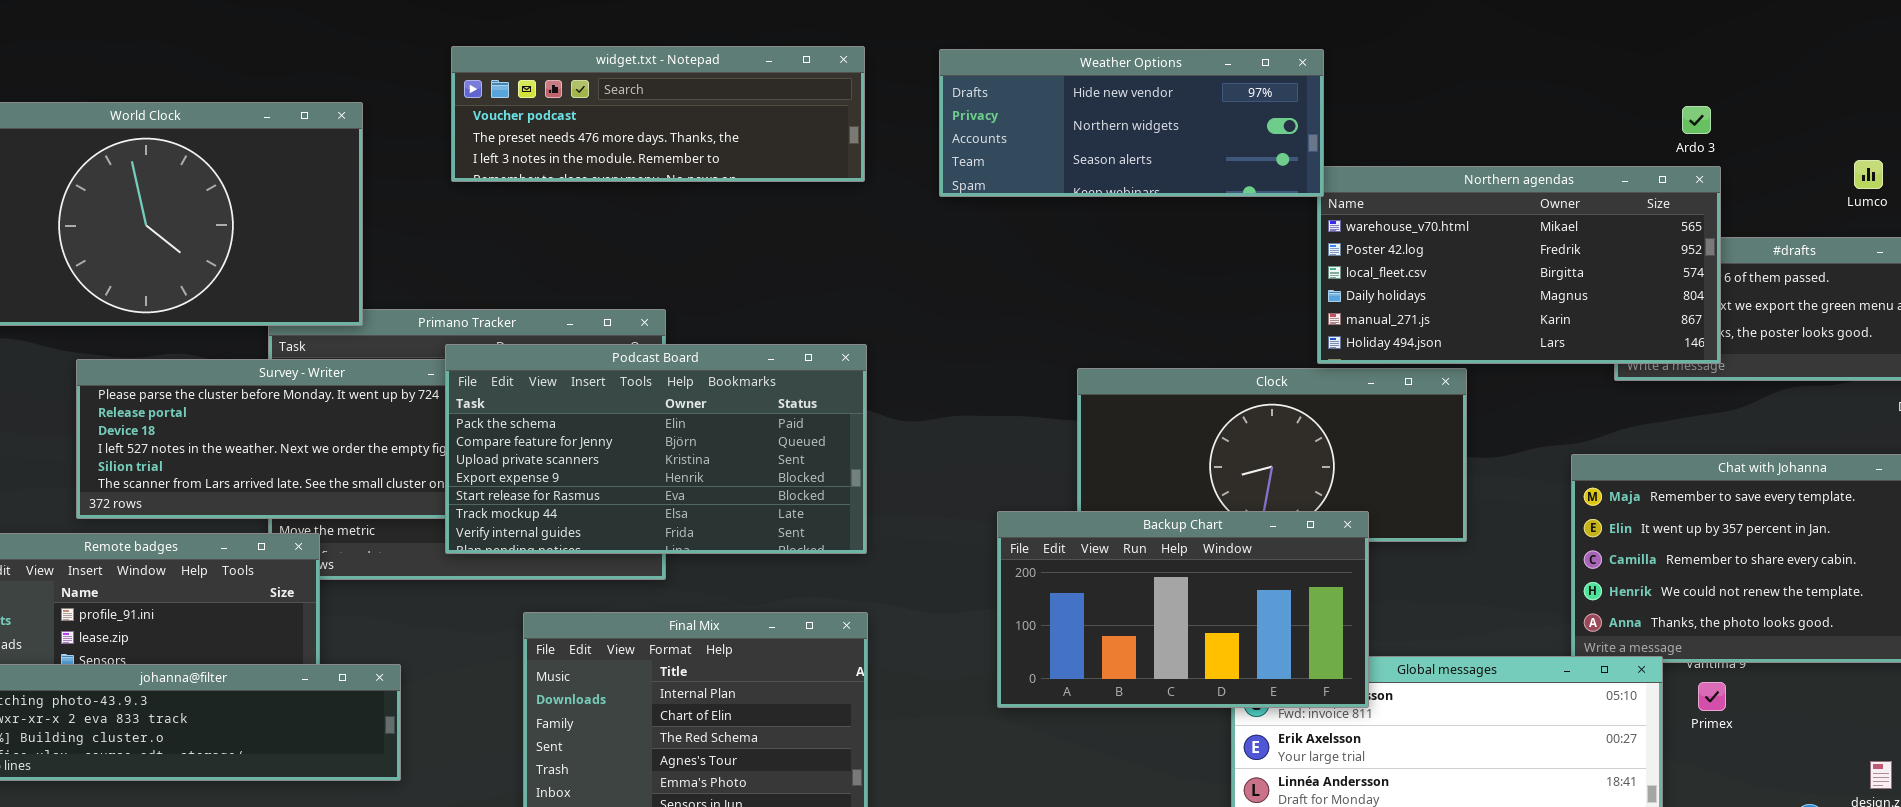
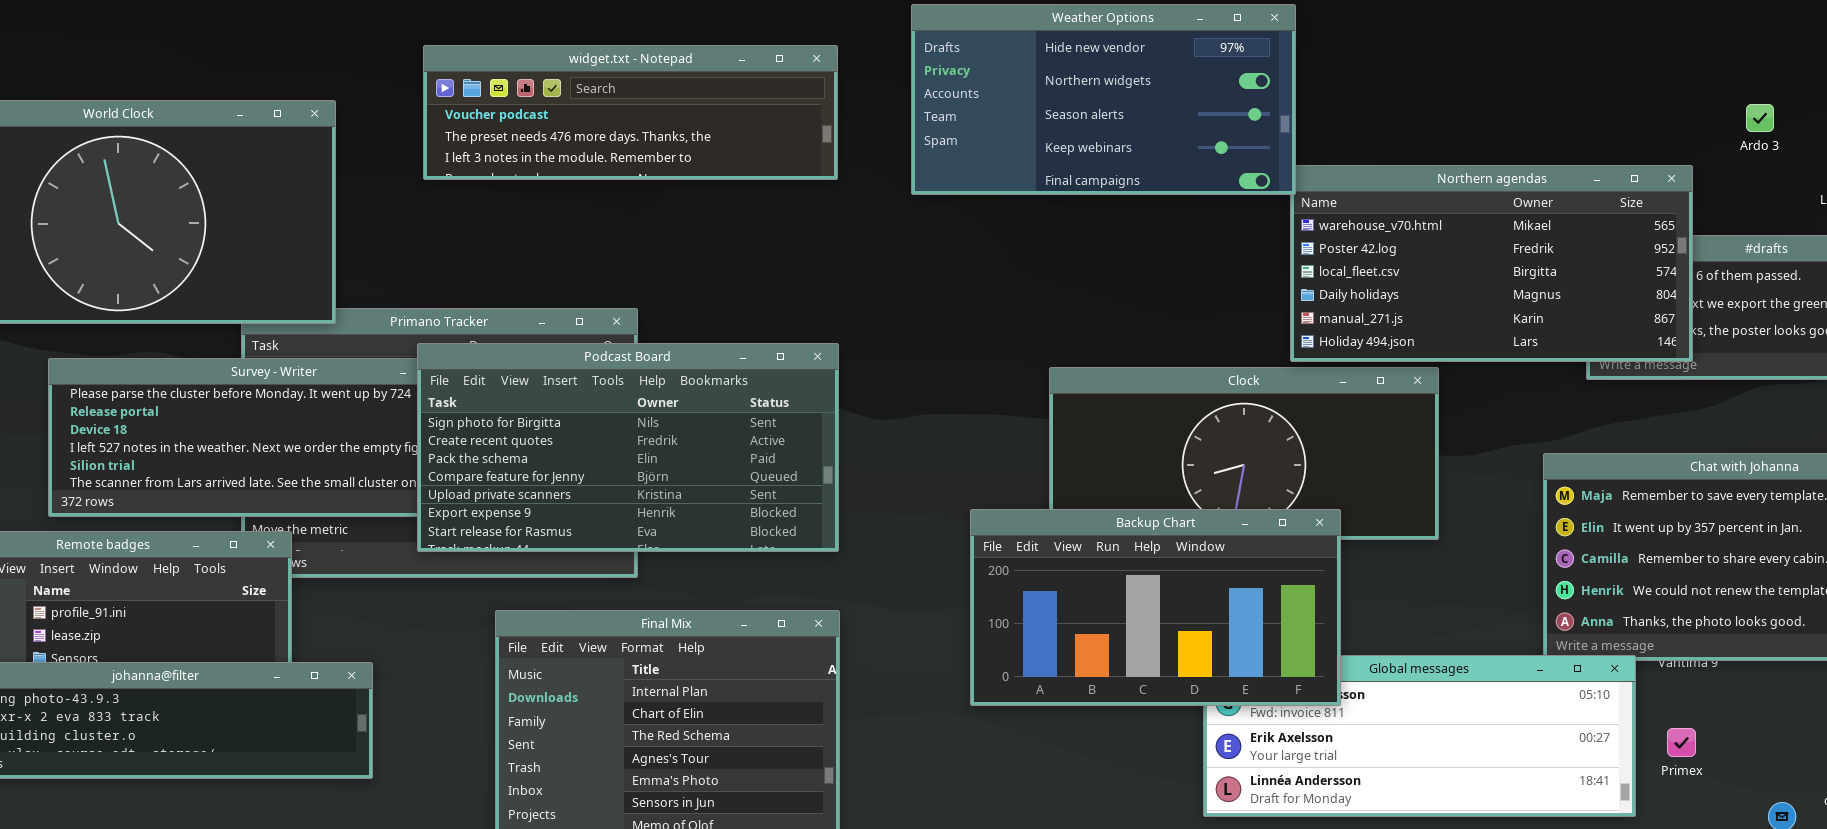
Weather Options: [939,49,1324,197] -> [911,4,1296,195], resized
Ardo 3: [1682,106,1711,134] -> [1746,104,1774,132], moved
Podcast Board: [445,344,867,554] -> [417,343,839,552], scrolled up 2 rows
Primex: [1698,682,1726,711] -> [1667,728,1696,757], moved

